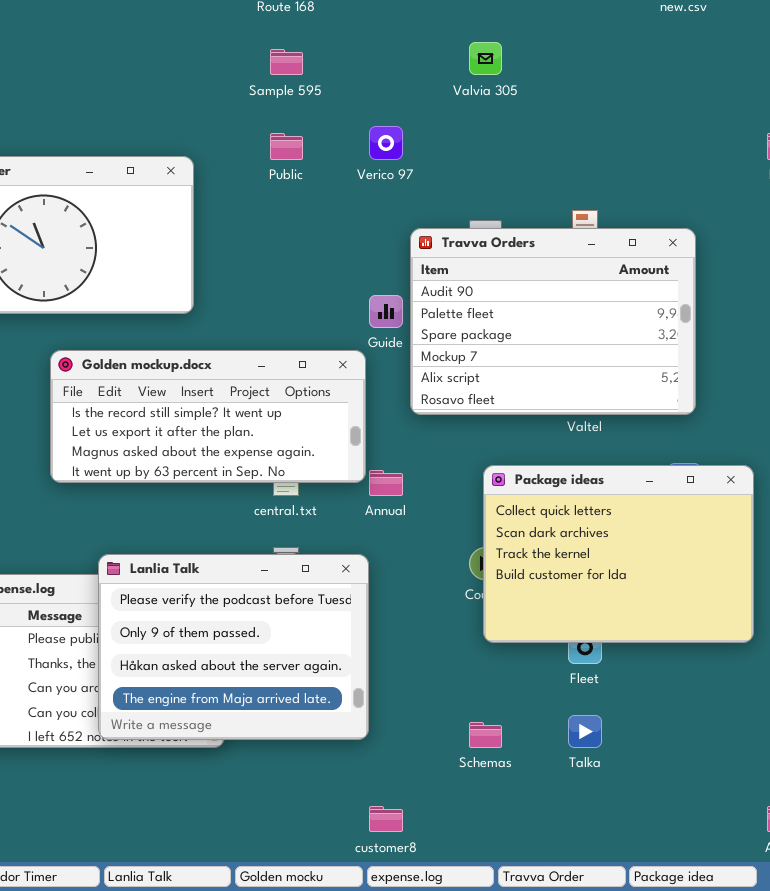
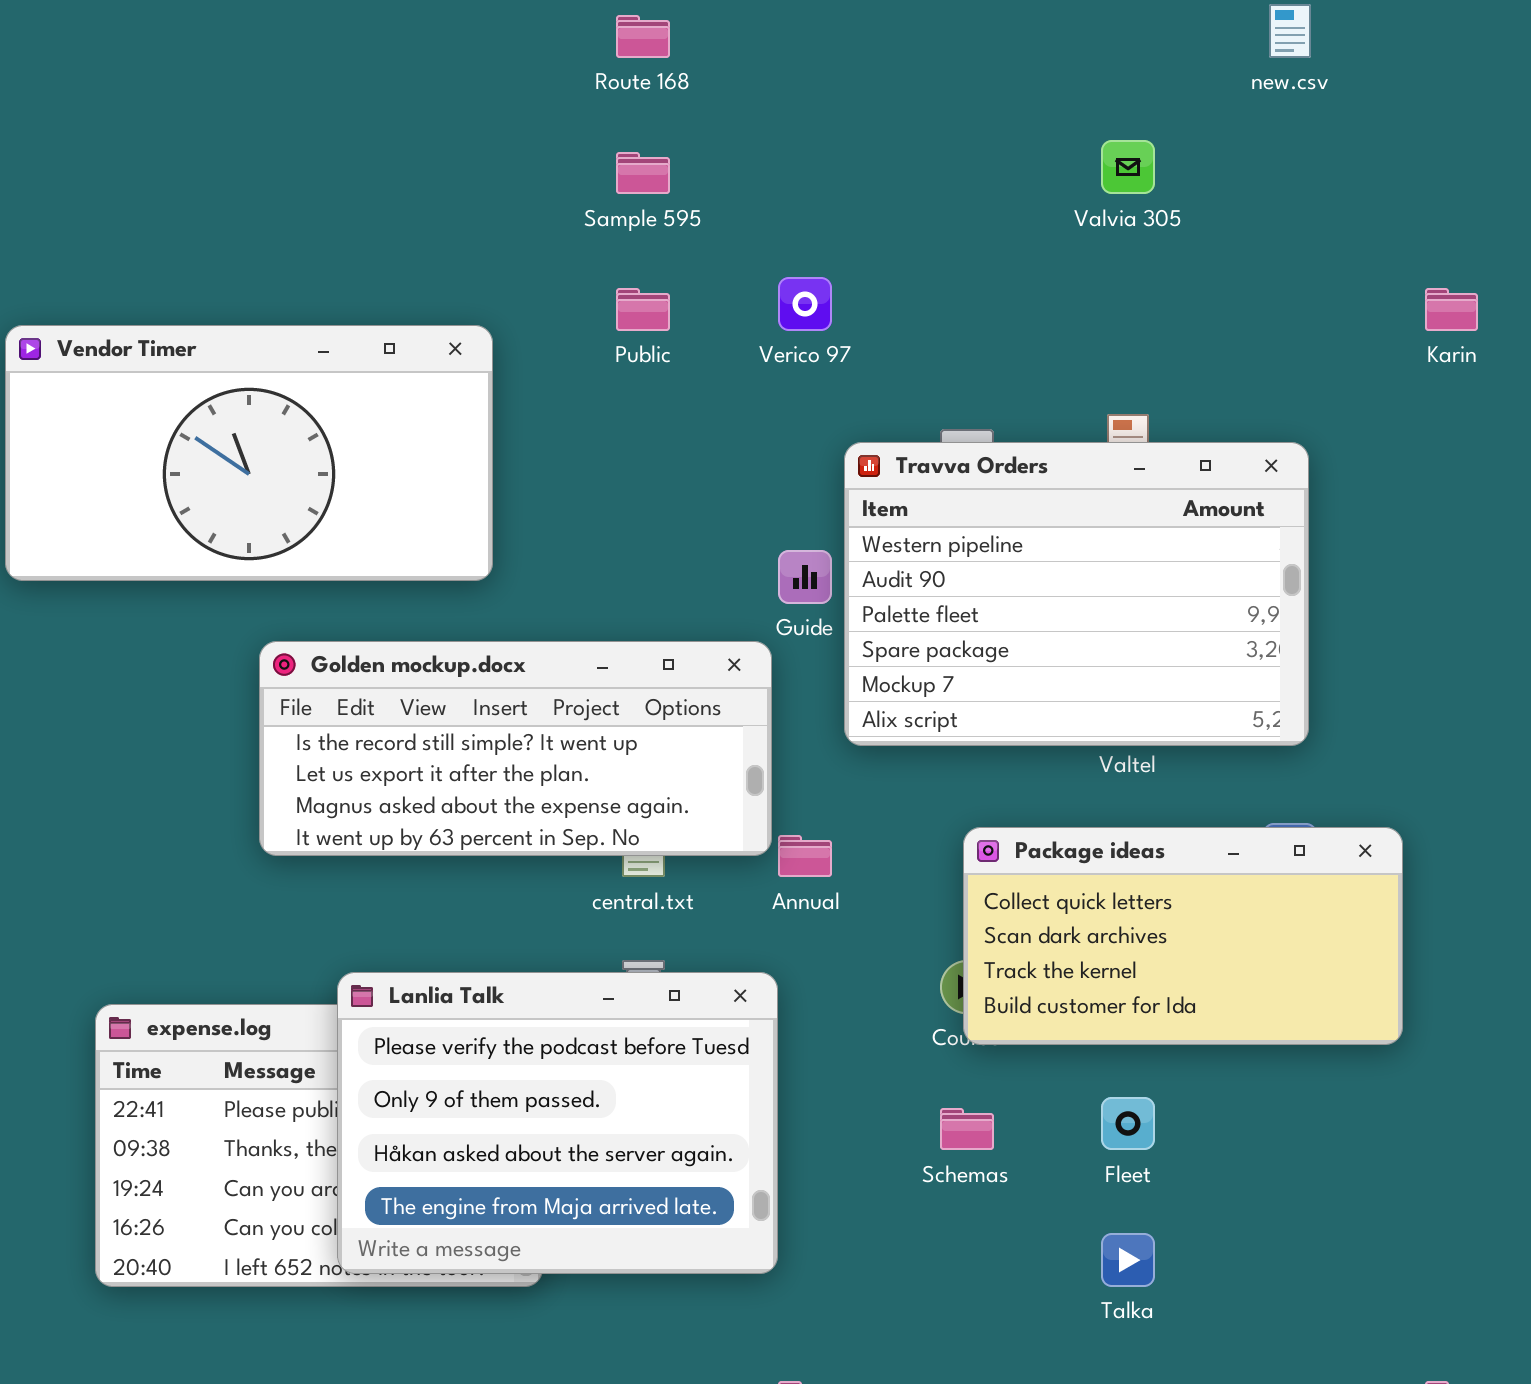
Valvia 305: [469,42,502,75] -> [1101,140,1155,194], moved
Travva Orders: [410,228,696,415] -> [844,442,1309,746], scrolled up 1 row
Package ideas: [483,465,754,643] -> [963,827,1403,1045], resized
Schemas: [469,722,502,748] -> [940,1108,994,1150], moved

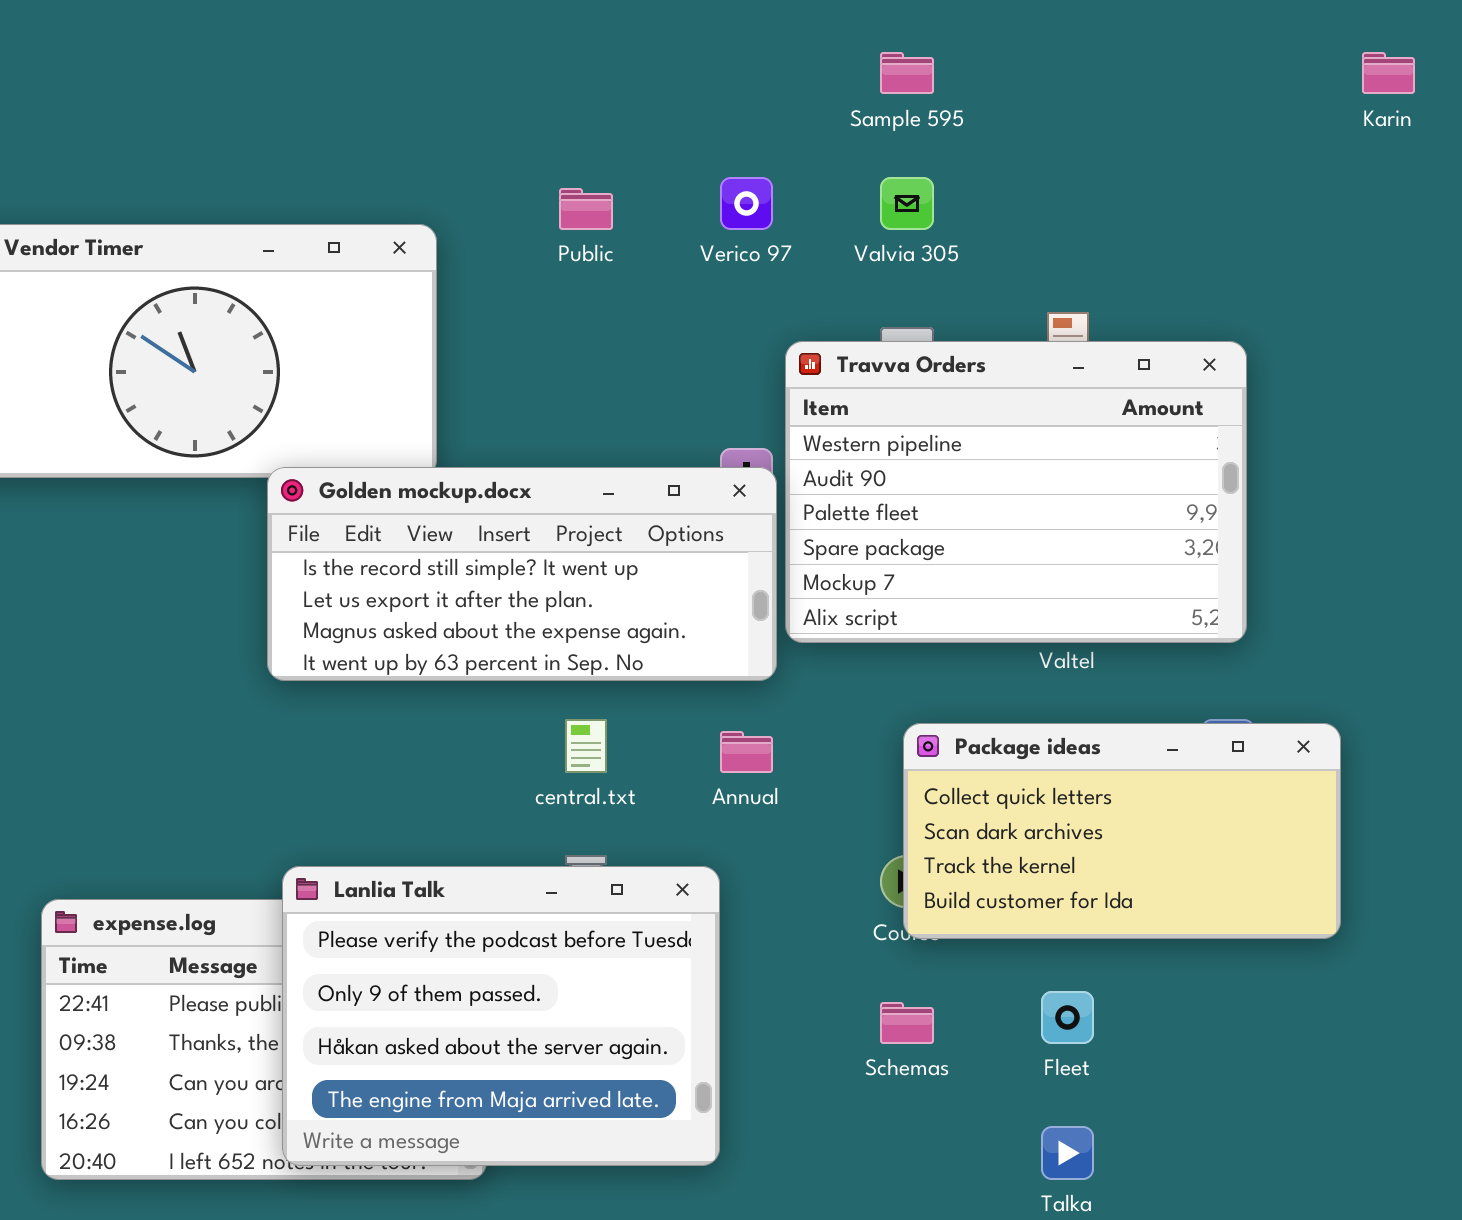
Valvia 305: [1101,140,1155,194] -> [880,177,934,230], moved
Sample 595: [616,152,670,194] -> [880,52,934,94], moved
Karin: [1425,288,1478,331] -> [1362,52,1415,94], moved
Golden mockup.docx: [259,641,772,856] -> [267,467,777,681], moved

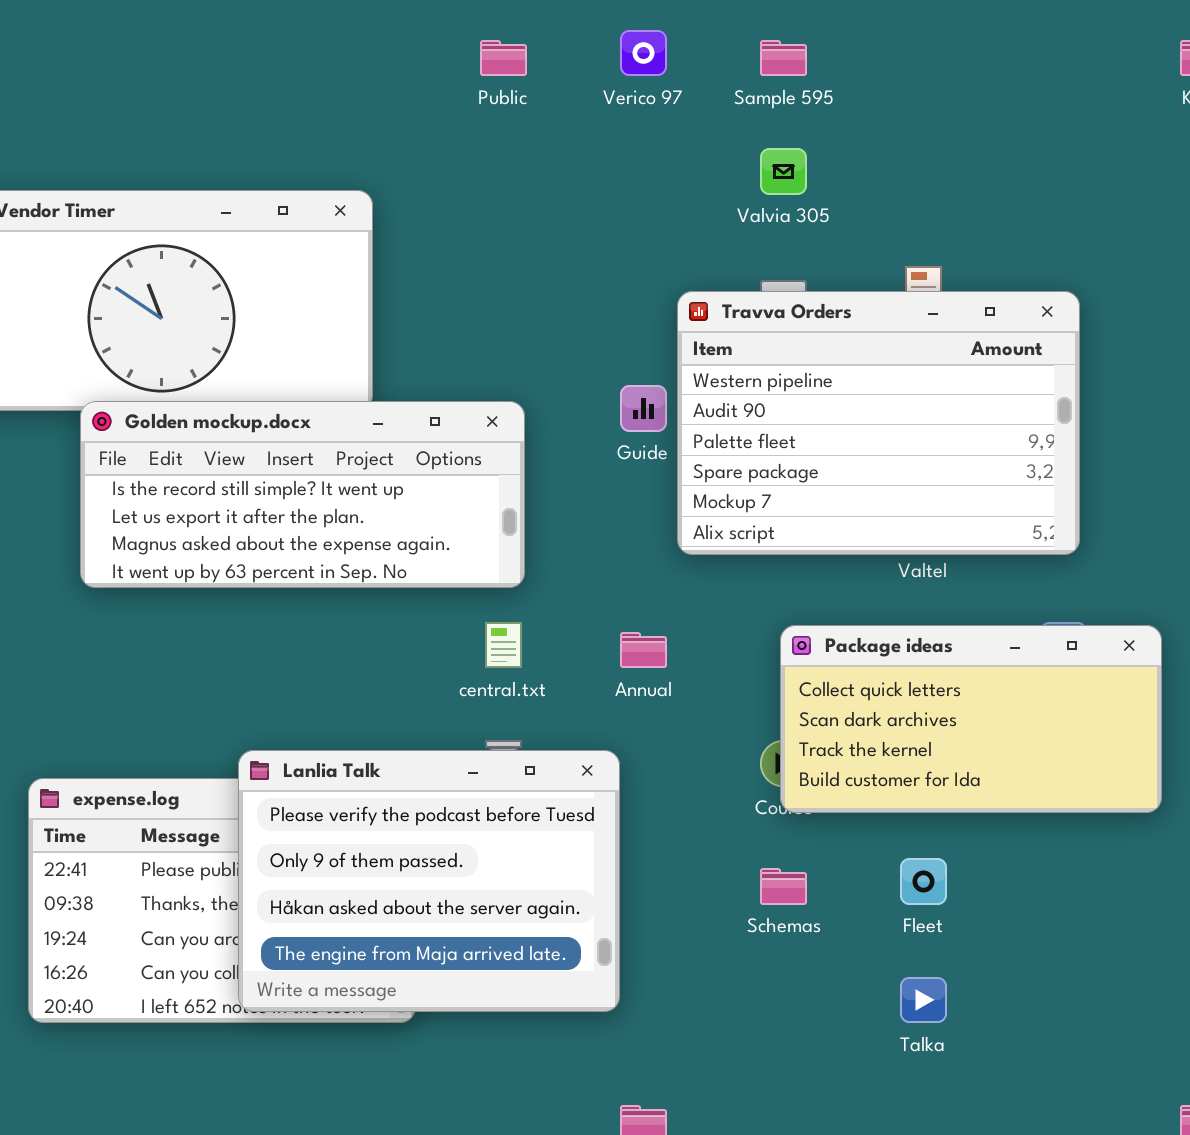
Verico 97: [720,177,773,230] -> [620,30,667,76], moved
Public: [559,188,613,230] -> [480,40,527,76], moved
Golden mockup.docx: [267,467,777,681] -> [80,401,525,588], moved

